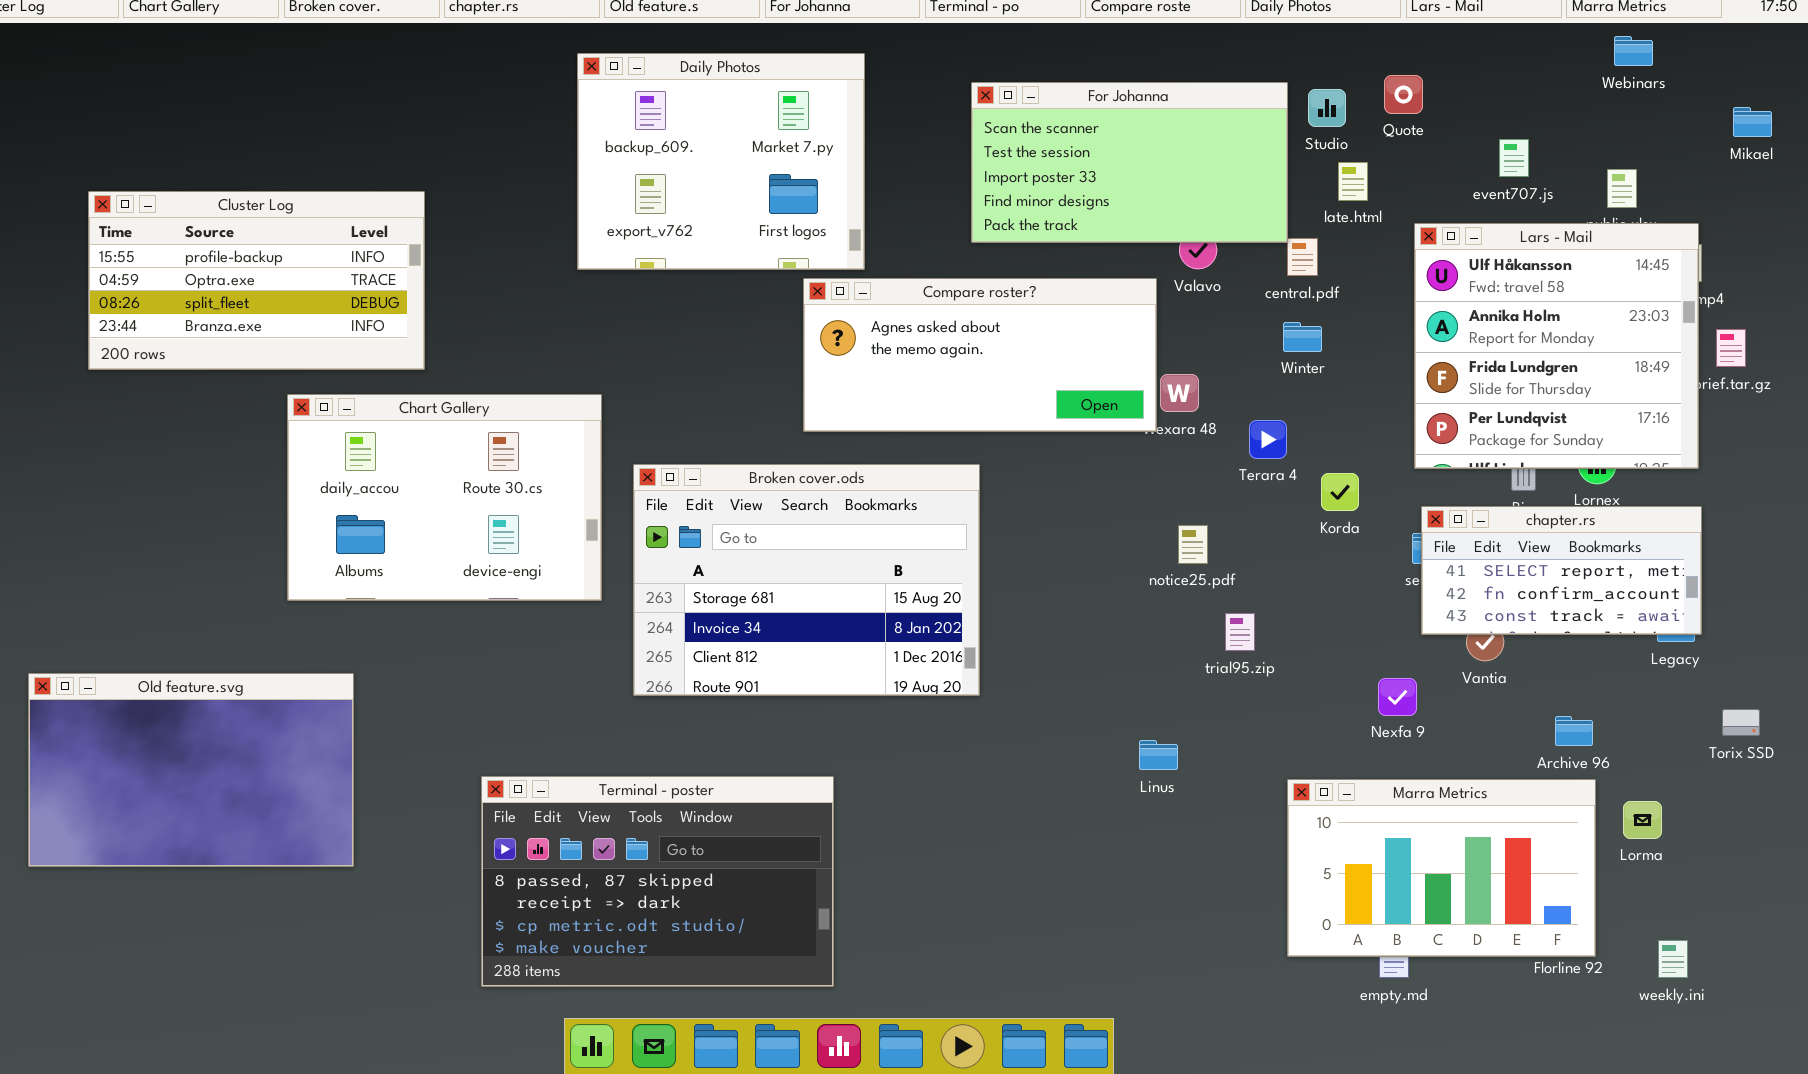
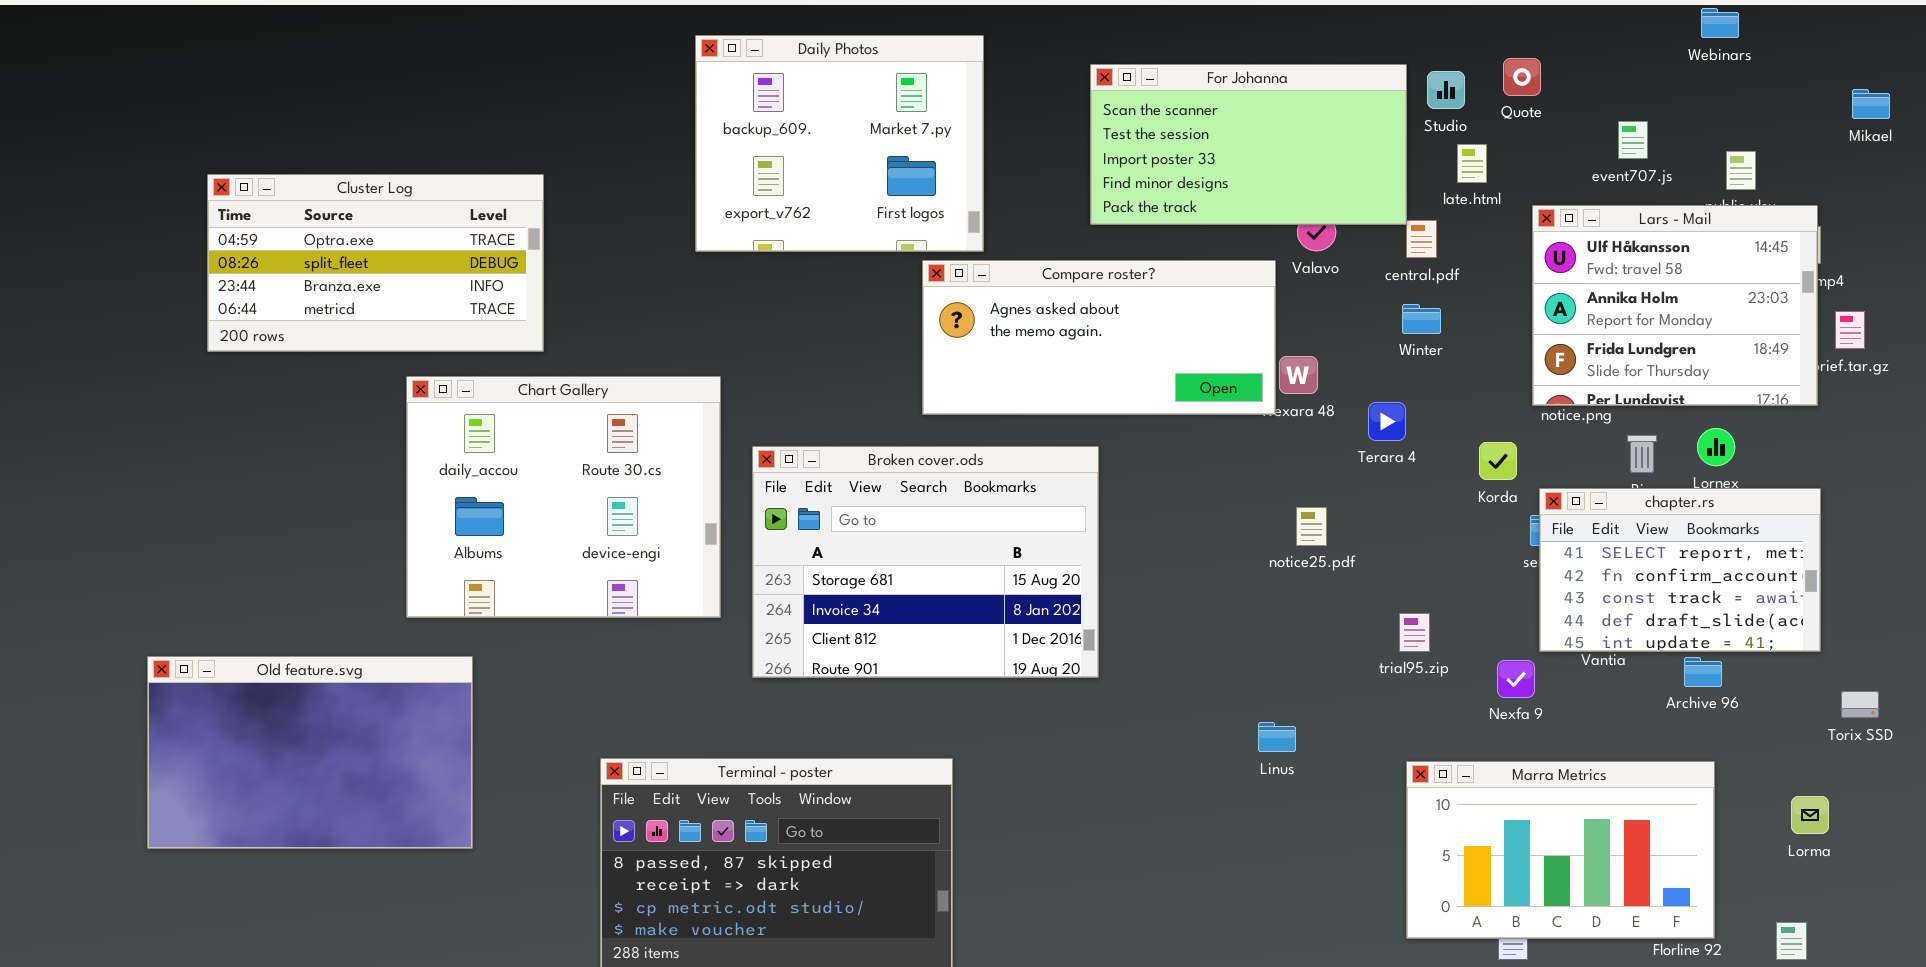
Webinars: [1614,36,1653,66] -> [1701,8,1739,38], moved
Cluster Log: [88,191,425,370] -> [207,174,544,352], scrolled down 1 row
Lars - Mail: [1414,223,1699,469] -> [1532,205,1818,406], resized
Chart Gallery: [287,394,602,601] -> [406,376,721,618], resized
Korda: [1321,473,1359,511] -> [1479,442,1517,480], moved
chapter.rs: [1421,506,1702,635] -> [1539,488,1821,652], resized
trial95.zip: [1225,613,1255,651] -> [1399,613,1430,652], moved
Archive 96: [1555,716,1593,746] -> [1684,657,1722,687], moved
Lorma: [1623,801,1662,839] -> [1791,796,1829,834], moved

